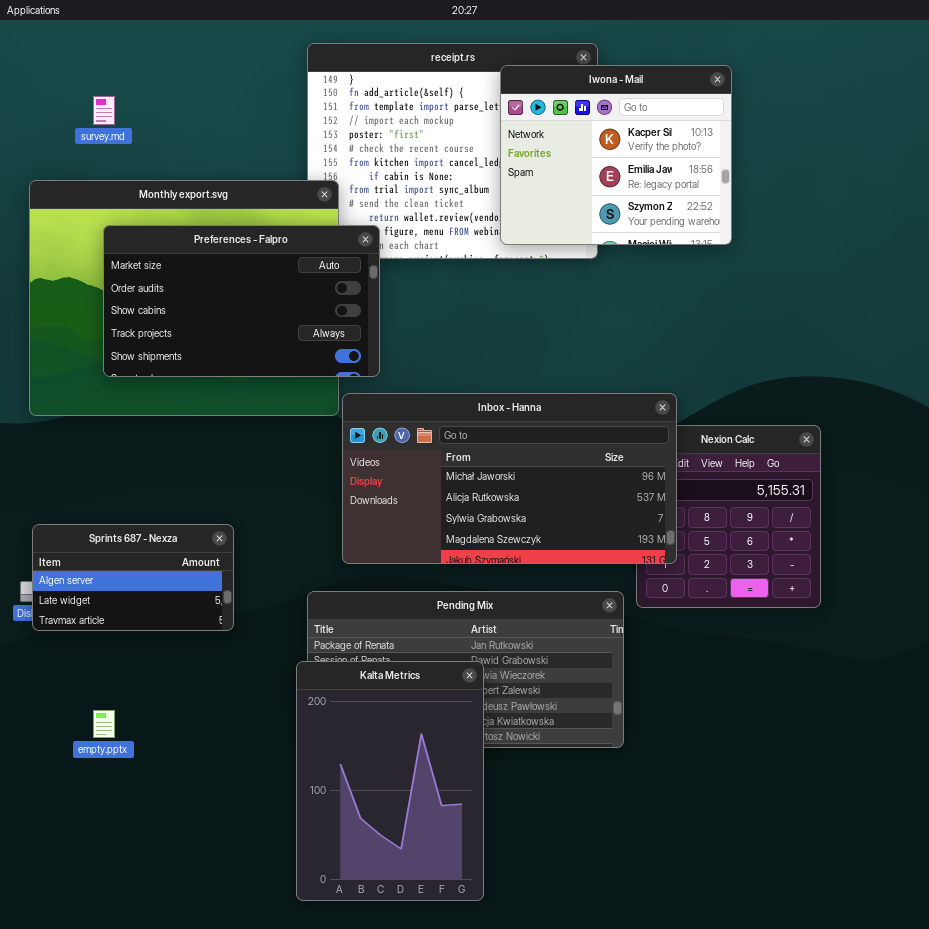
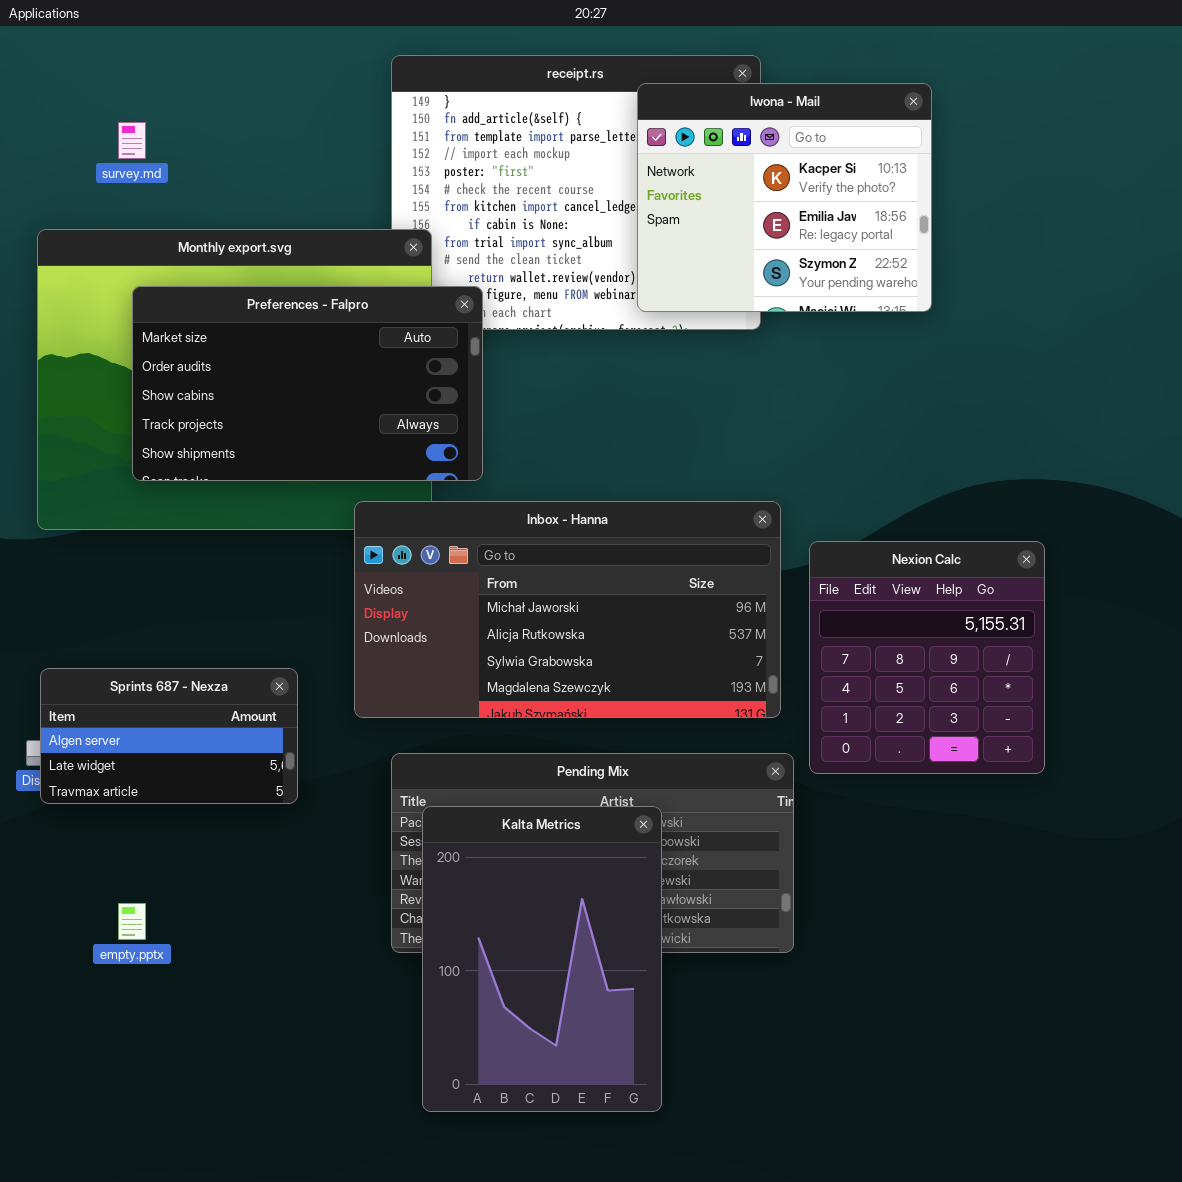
Inbox - Hanna: [342,393,677,564] -> [354,501,781,718], moved
Kalta Metrics: [296,661,484,901] -> [422,806,662,1112], moved

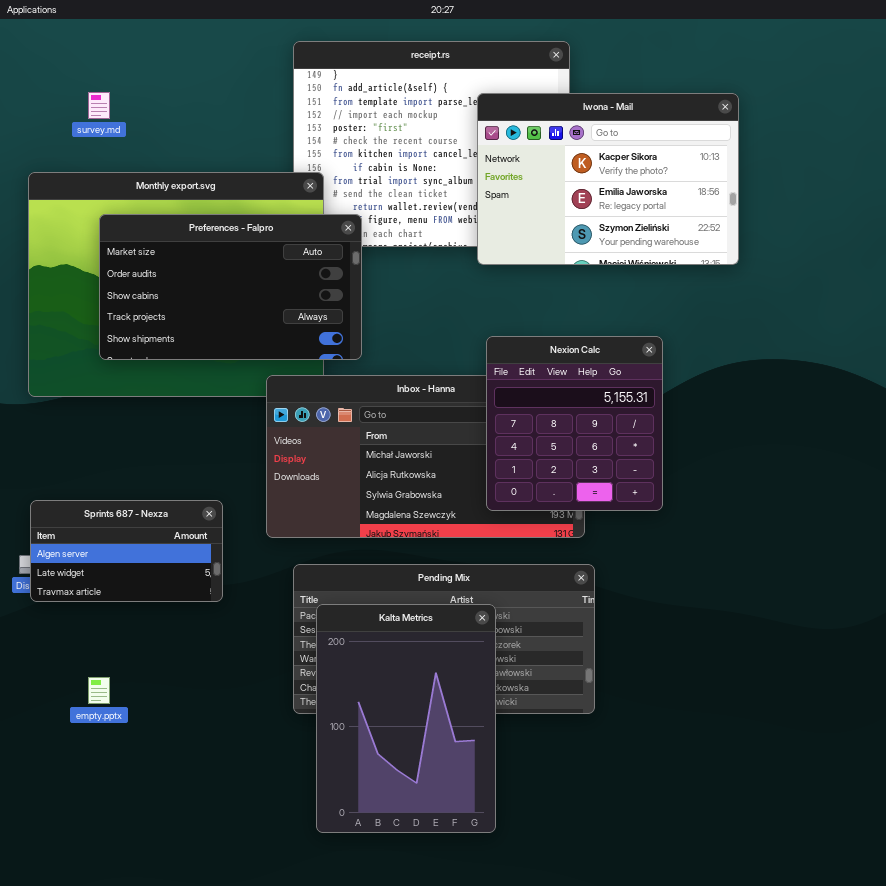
Iwona - Mail: [637,83,932,312] -> [477,93,739,265], moved, resized
Nexion Calc: [809,541,1045,774] -> [486,336,663,511], moved

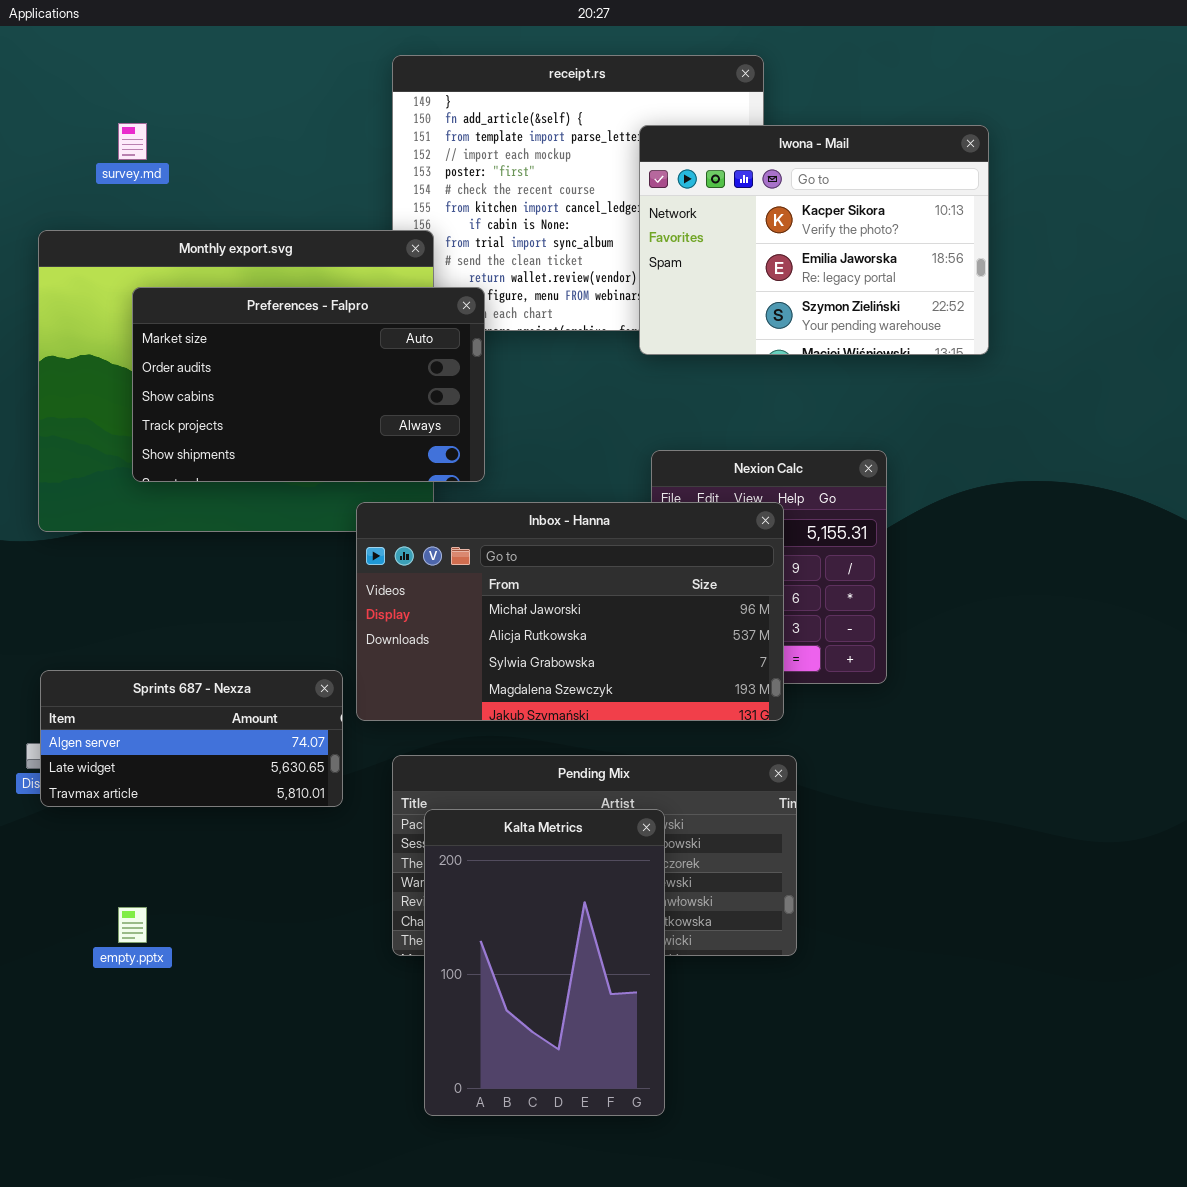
Inbox - Hanna: [266,375,585,538] -> [356,502,784,721], raised
Sprints 687 - Nexza: [30,500,223,602] -> [40,670,343,807], resized

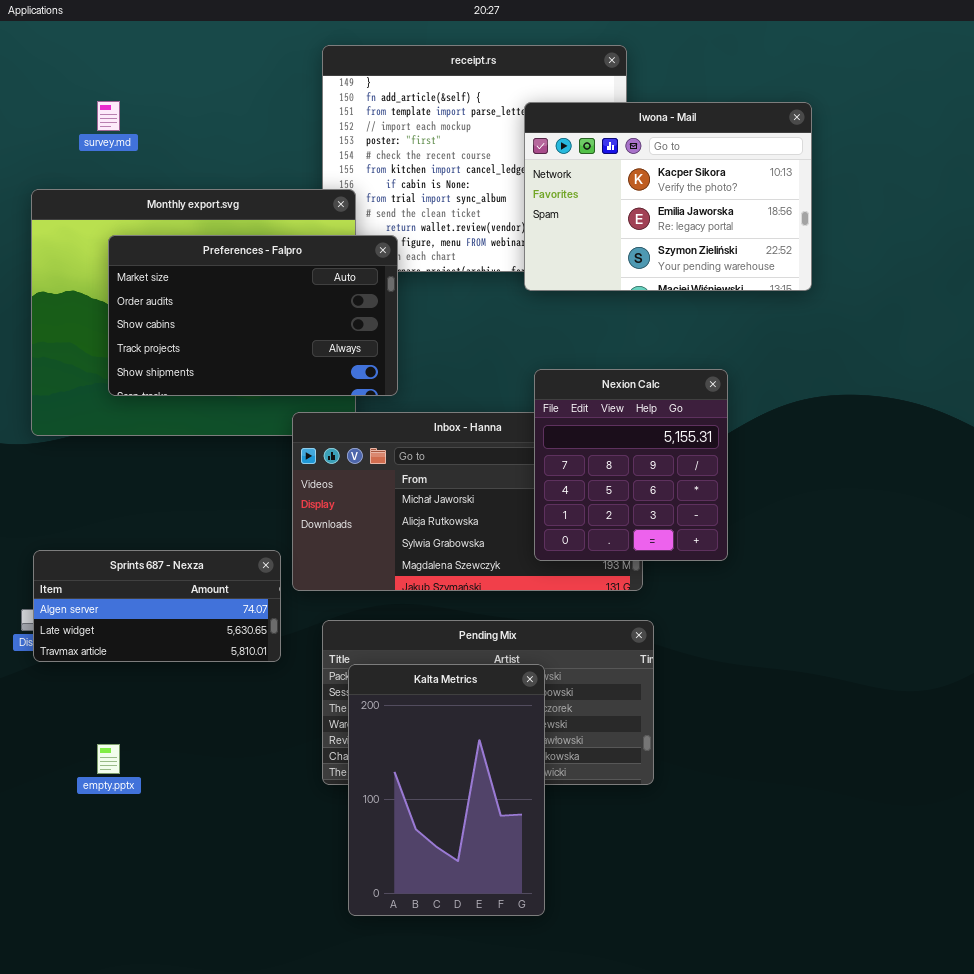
Nexion Calc: [651,450,887,684] -> [534,369,728,561], raised

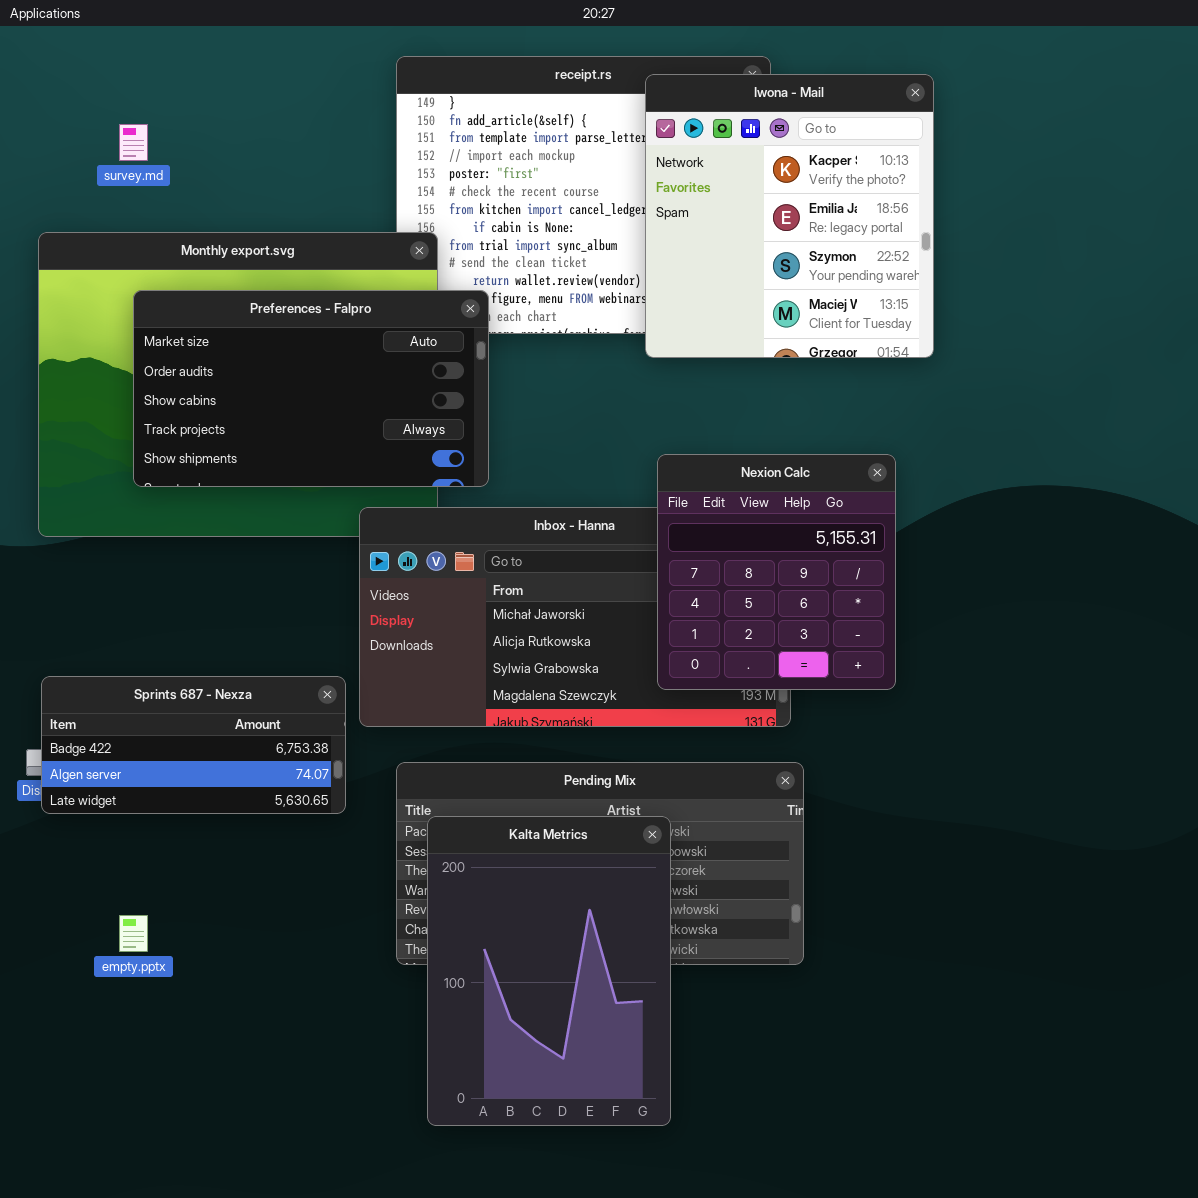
Iwona - Mail: [524,102,812,291] -> [645,74,934,358], resized
Sprints 687 - Nexza: [33,550,281,662] -> [41,676,346,814], scrolled up 1 row

